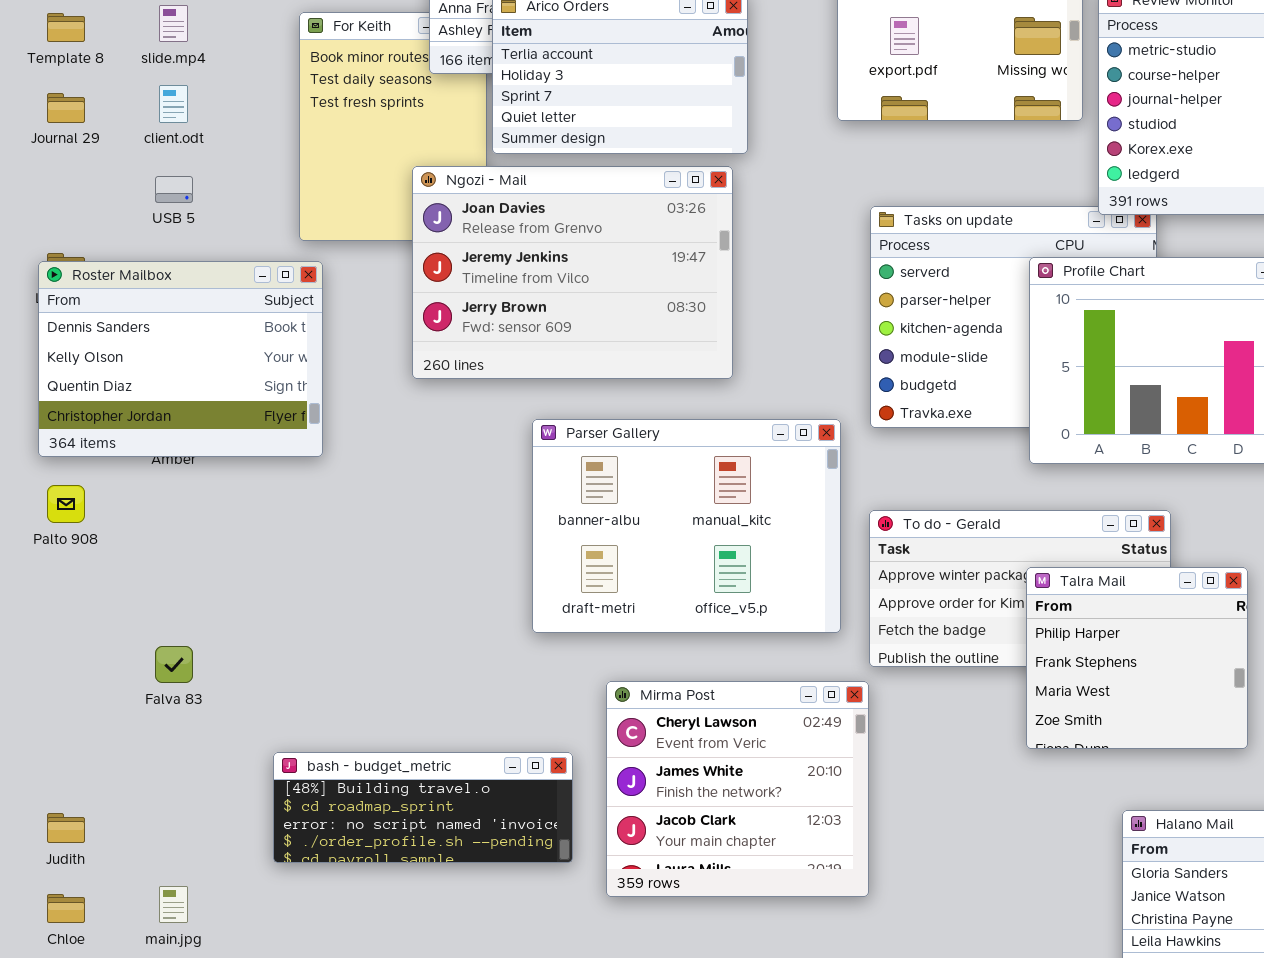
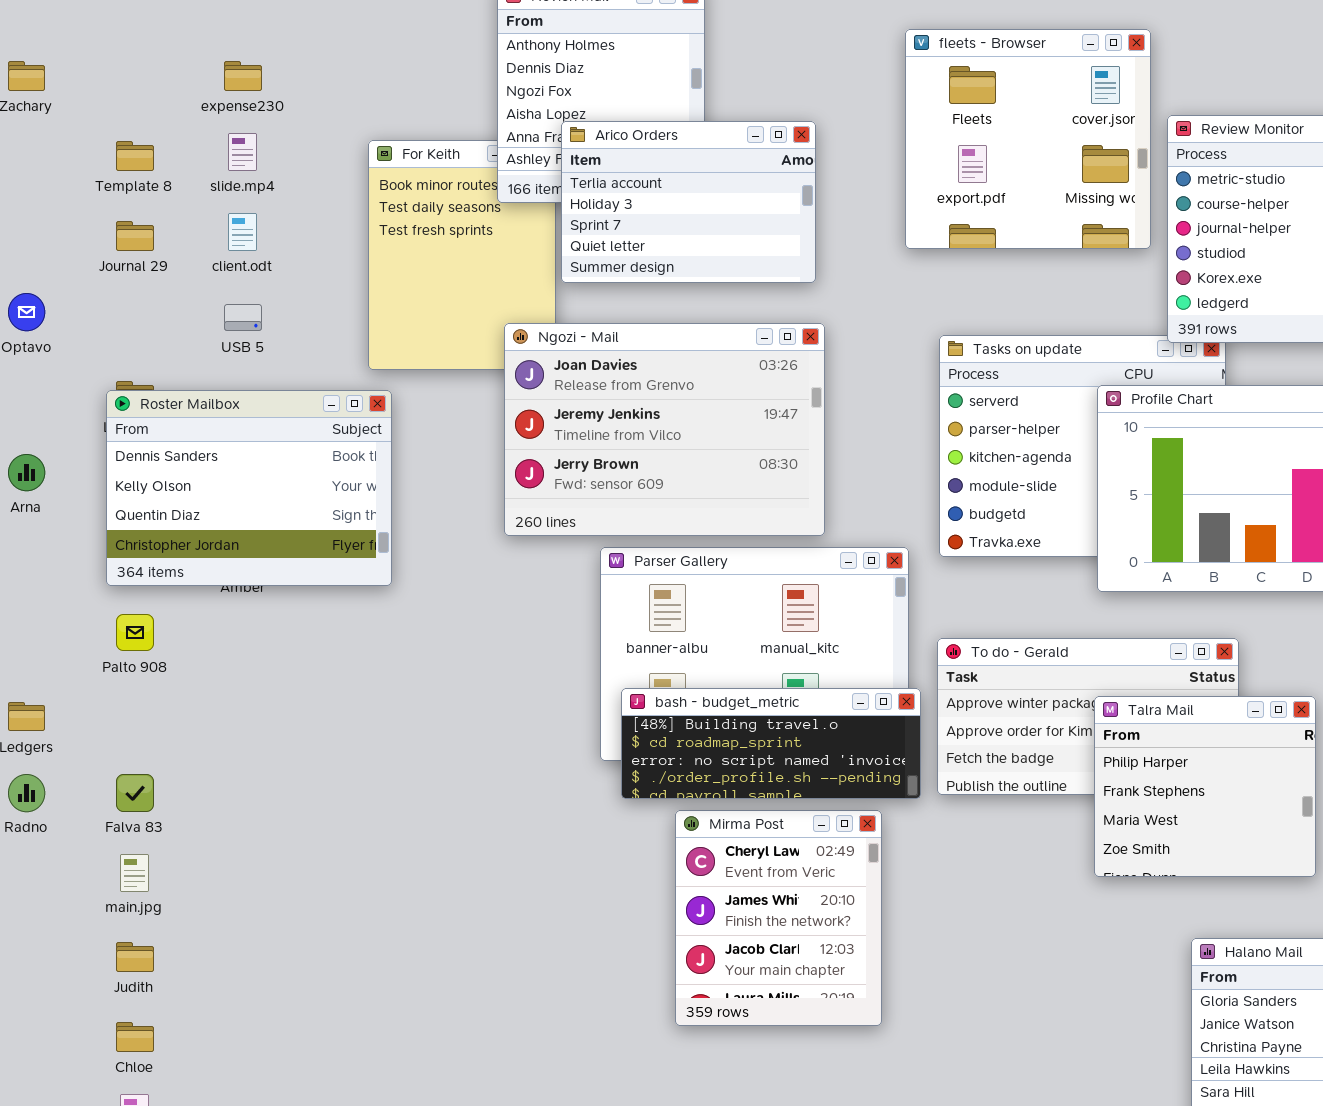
Ngozi - Mail: [412,166,733,379] -> [504,323,825,536], moved
Falva 83: [155,646,193,683] -> [116,774,154,812], moved
Mirma Post: [606,681,869,897] -> [675,810,882,1026], resized
bash - budget_metric: [273,752,573,863] -> [621,688,921,799], moved
main.jpg: [159,886,188,923] -> [120,854,149,892], moved

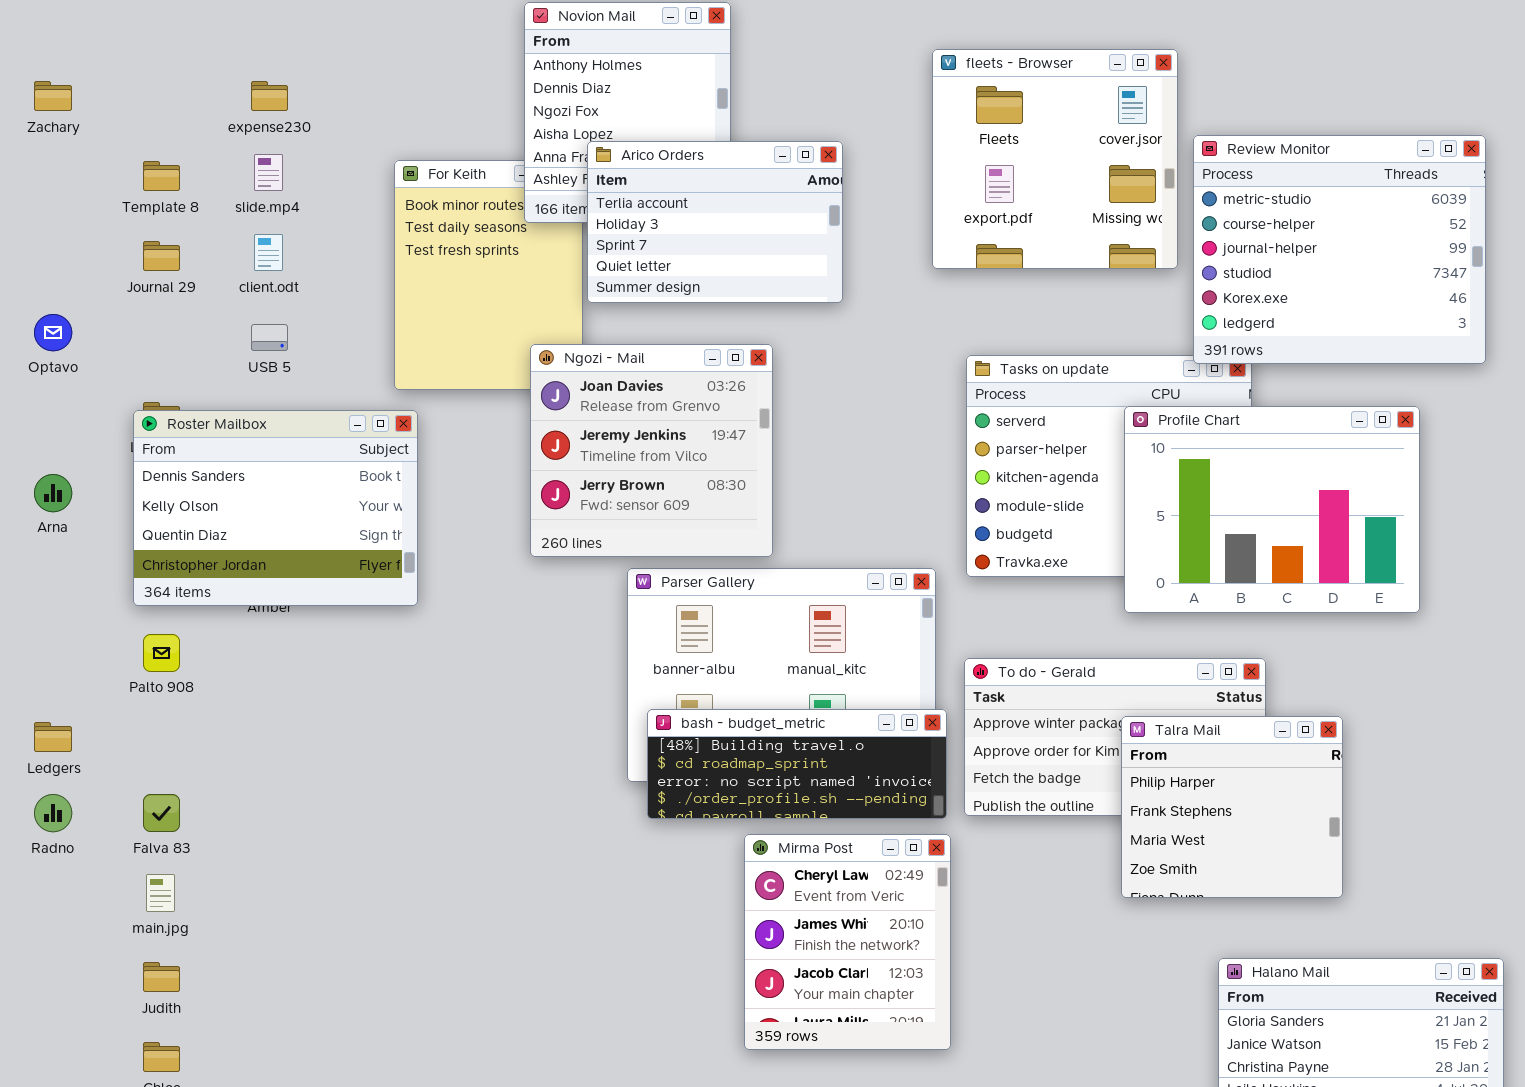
Ngozi - Mail: [504,323,825,536] -> [530,344,773,557], resized
Mirma Post: [675,810,882,1026] -> [744,834,951,1050], moved

